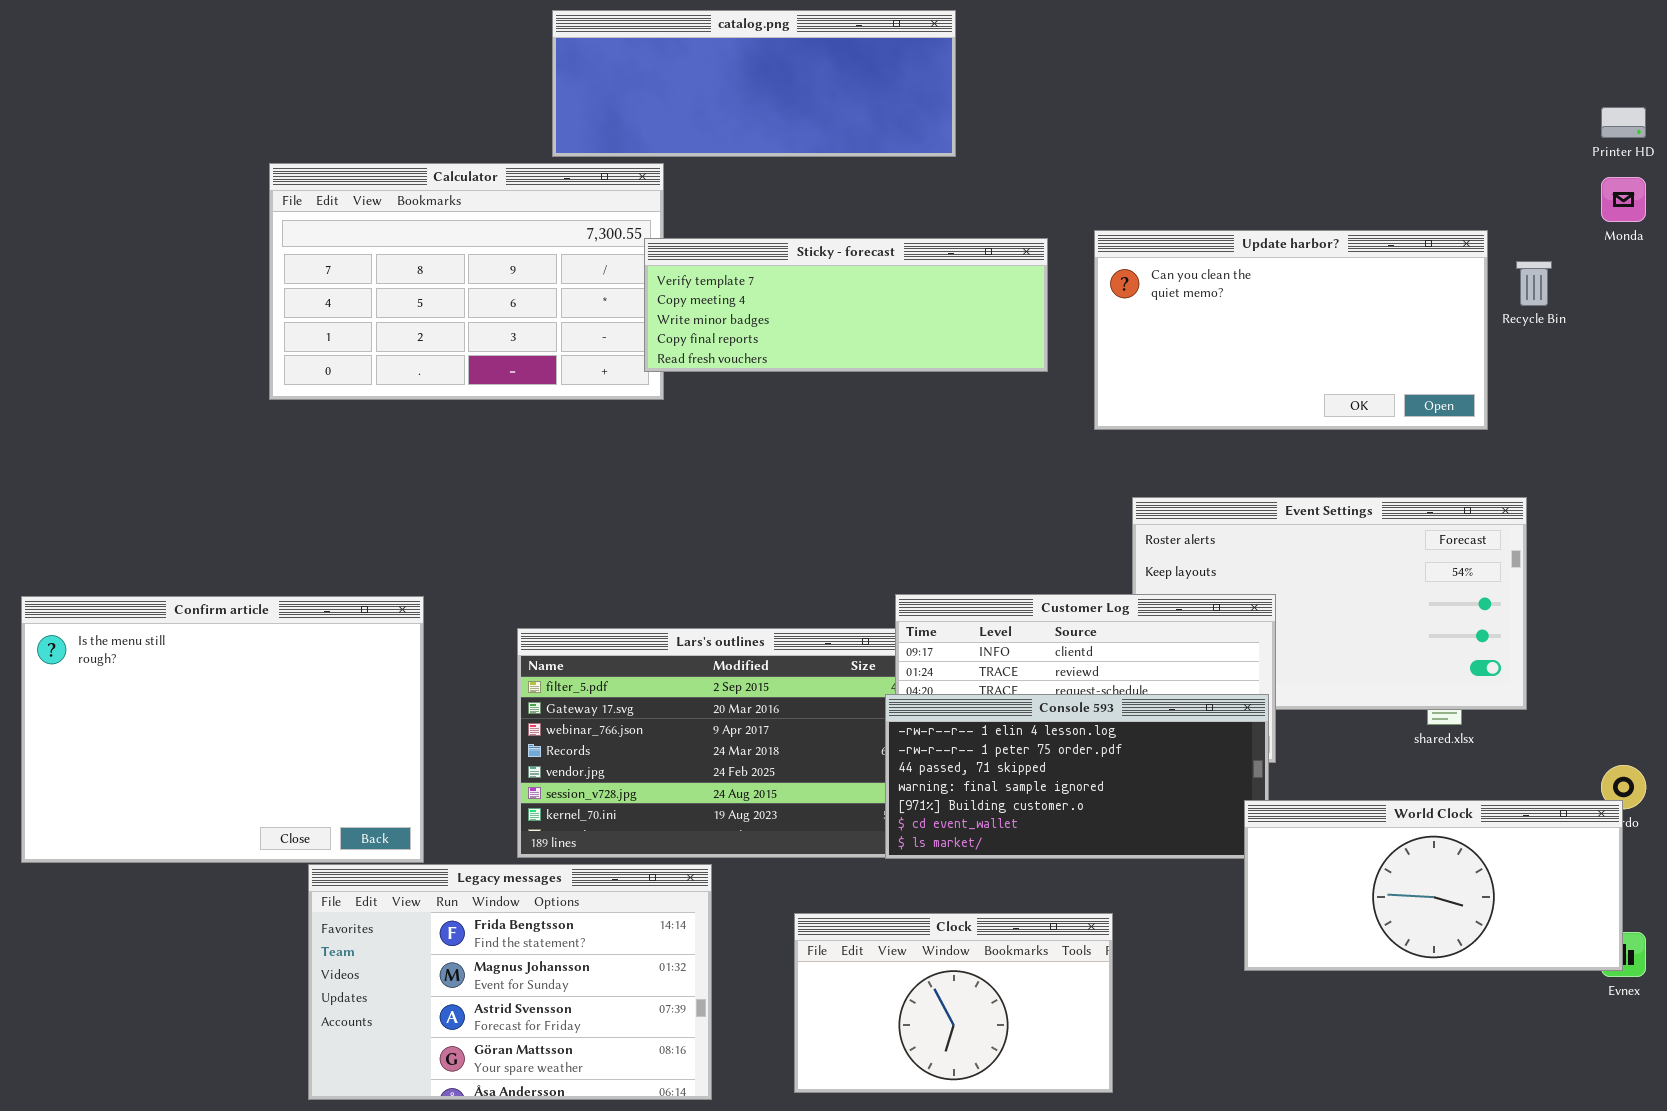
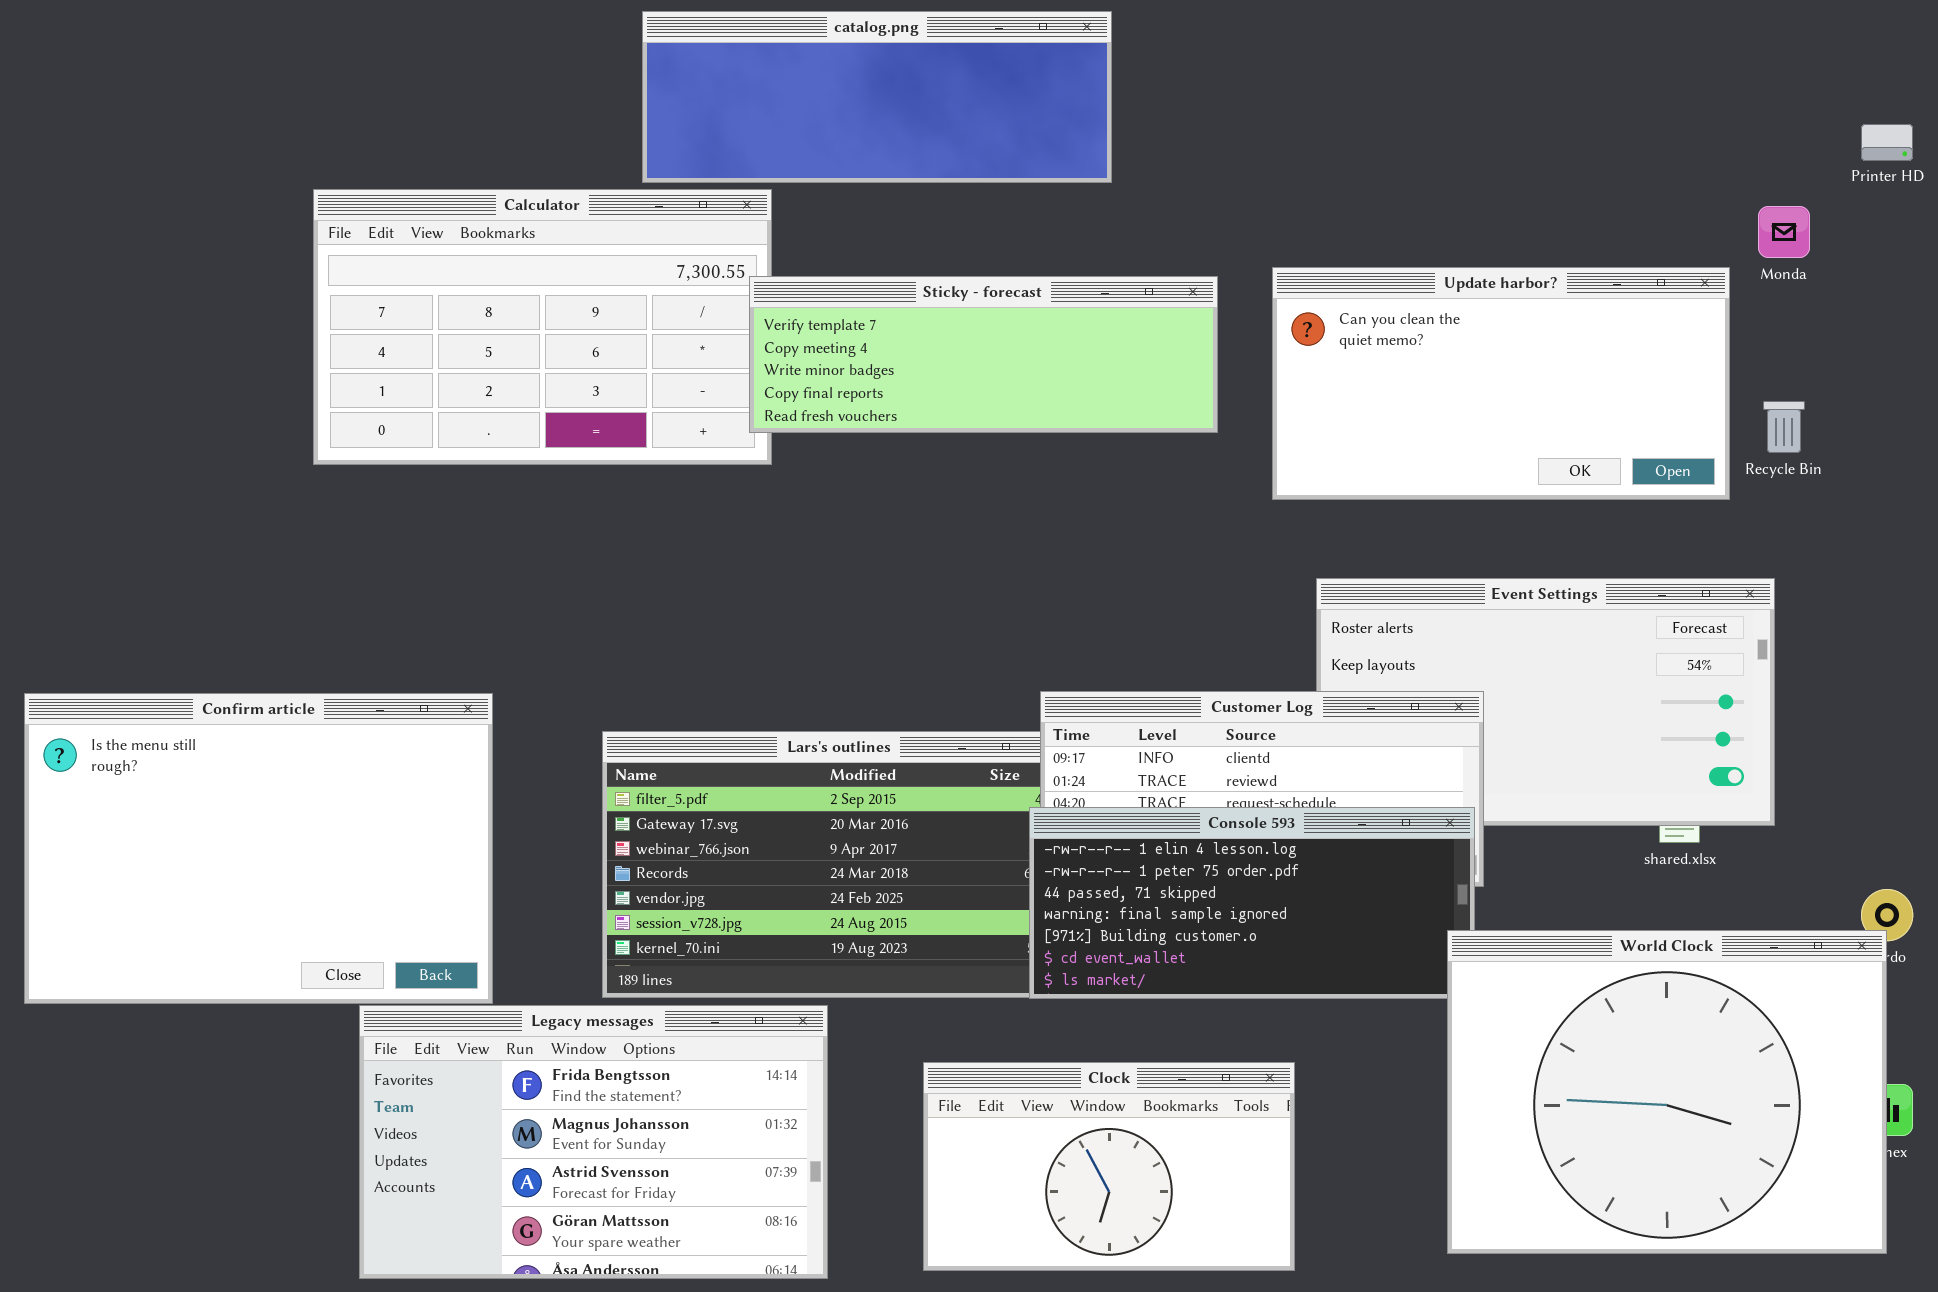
Monda: [1601,177,1646,222] -> [1758,206,1810,258], moved
Recycle Bin: [1516,261,1552,306] -> [1763,401,1805,453], moved
World Clock: [1244,800,1623,971] -> [1447,930,1887,1254], resized

